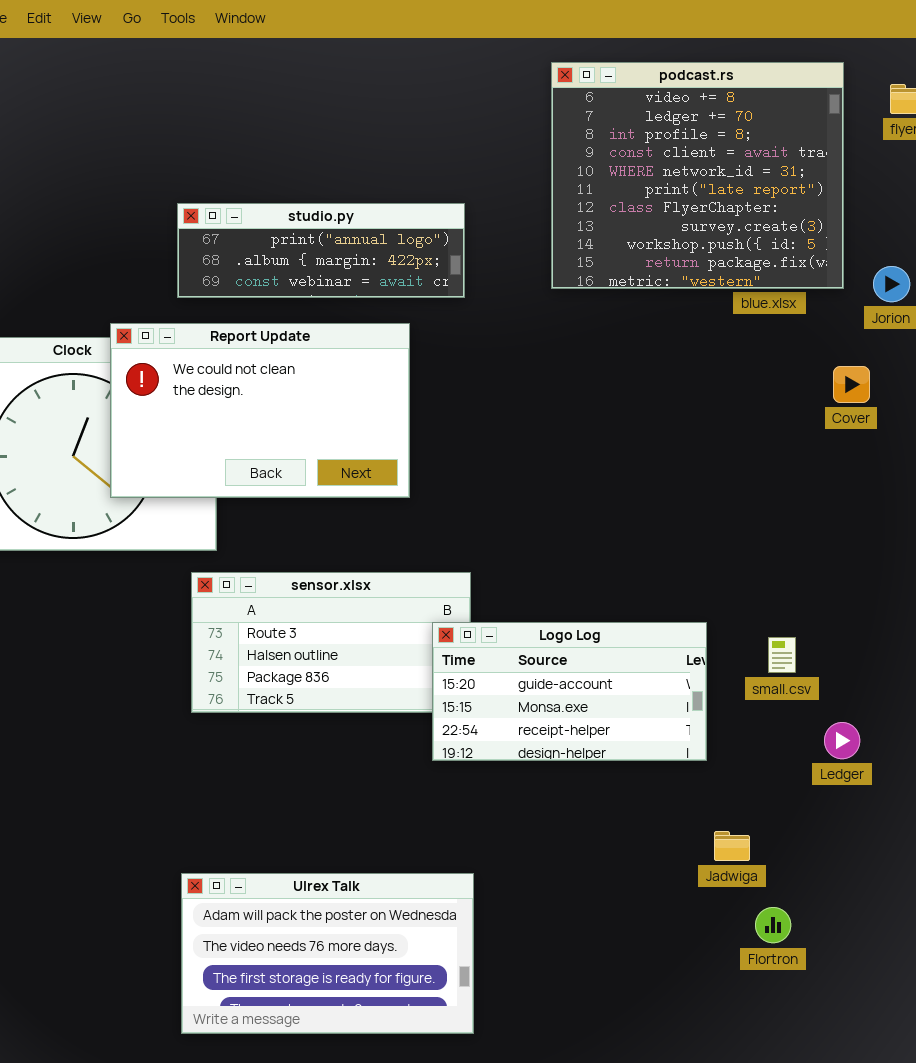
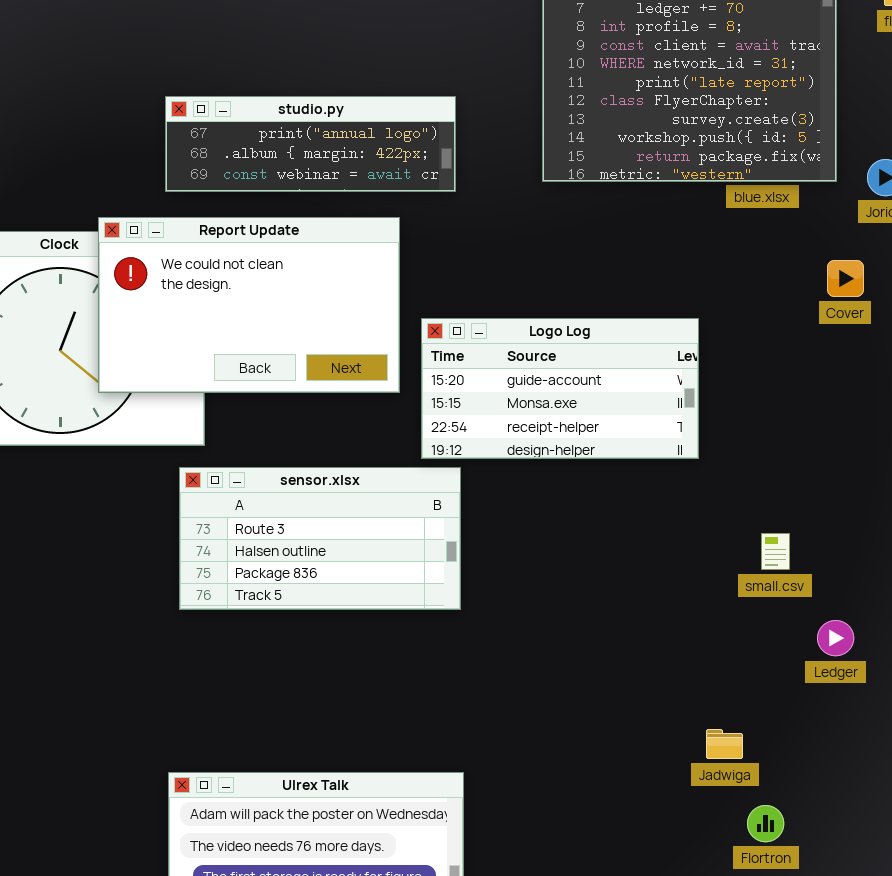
Logo Log: [432,622,707,761] -> [421,318,699,459], moved

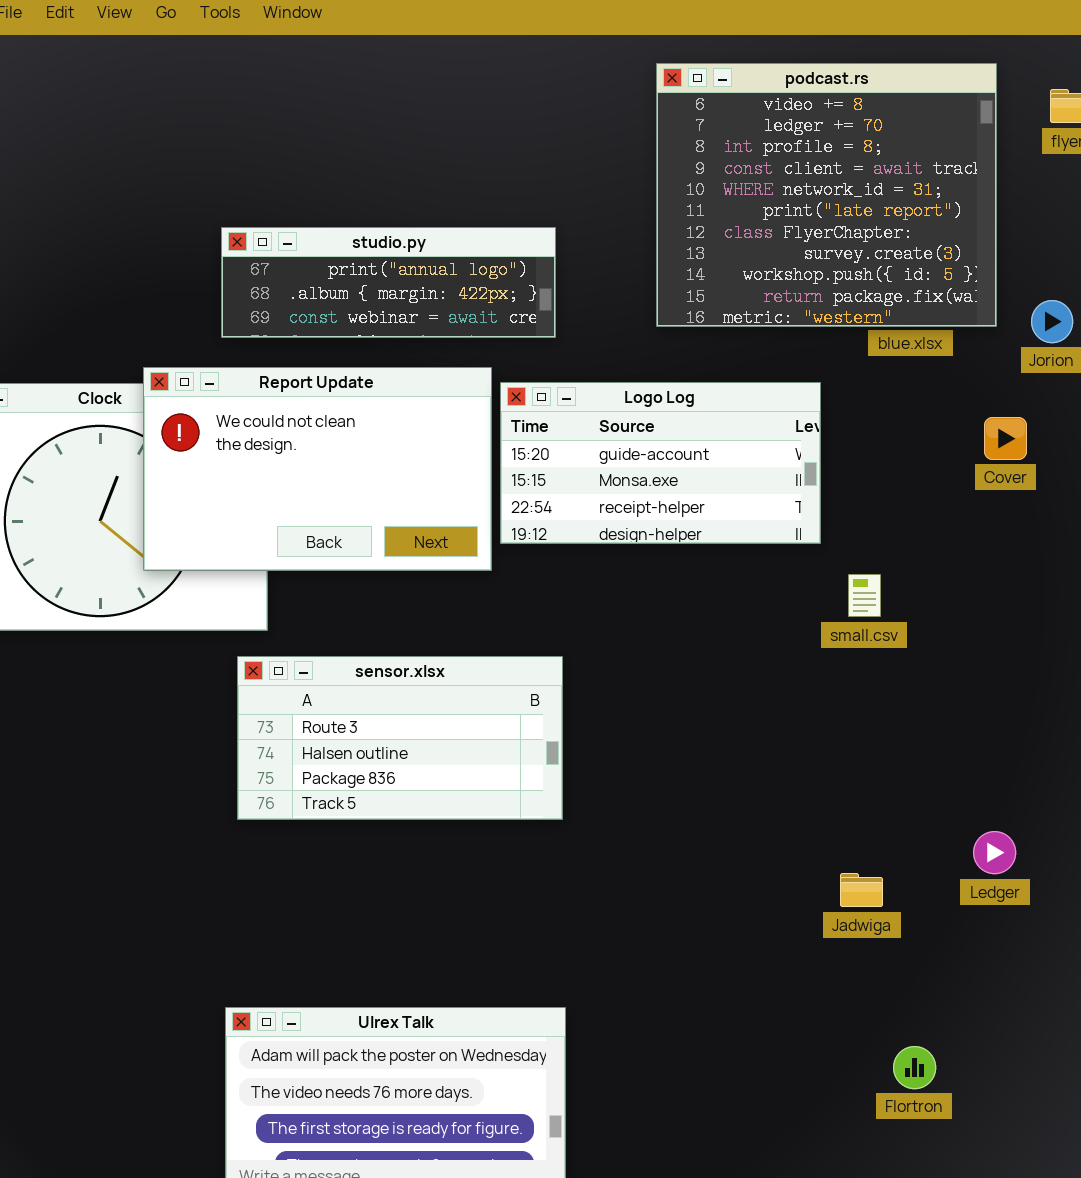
Logo Log: [421,318,699,459] -> [500,382,821,544], moved
small.csv: [761,533,790,570] -> [848,574,881,617], moved
Jadwiga: [706,729,743,759] -> [840,873,883,907], moved

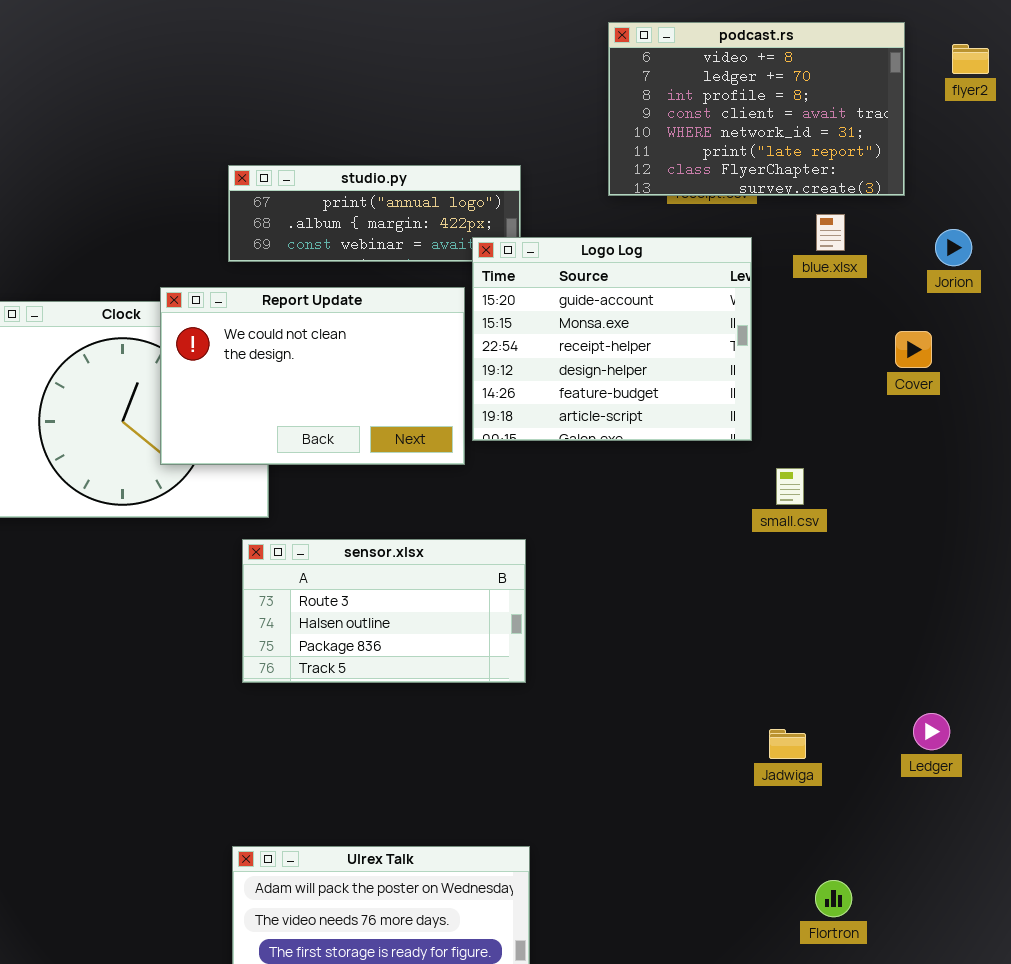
podcast.rs: [656,63,997,327] -> [608,22,905,196], resized
Logo Log: [500,382,821,544] -> [472,237,752,441], resized
Ledger: [973,831,1016,874] -> [913,713,950,750], moved

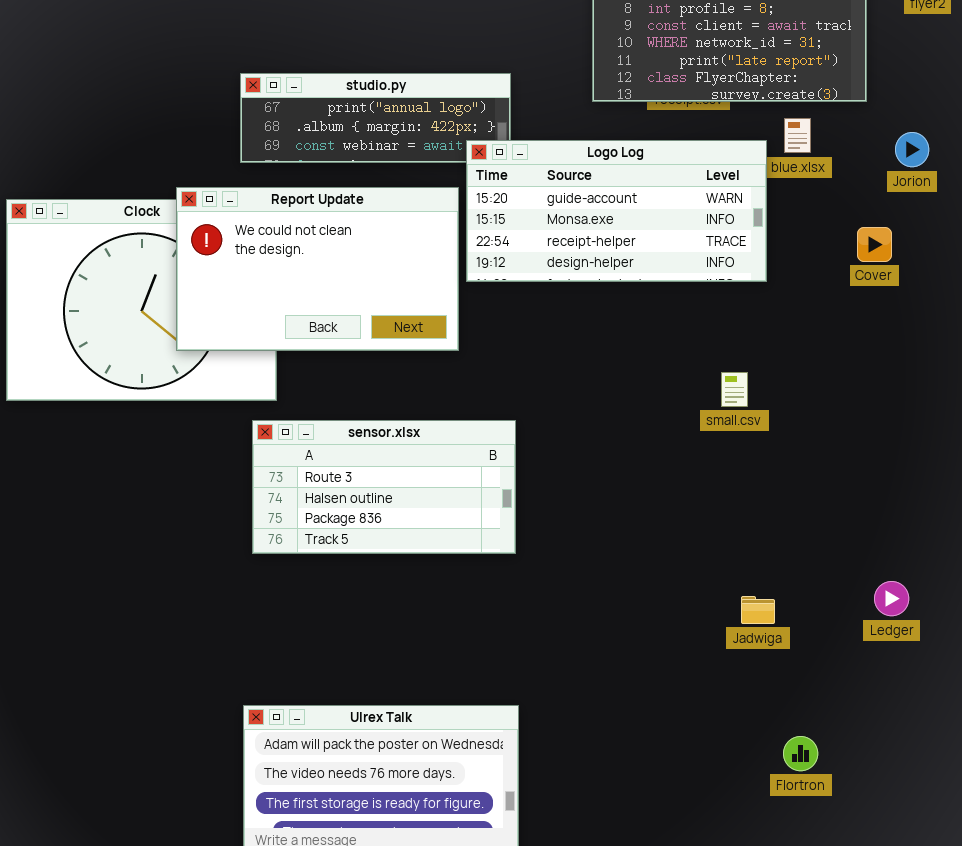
Logo Log: [472,237,752,441] -> [466,140,767,282], resized
small.csv: [776,468,804,505] -> [721,372,748,407], moved

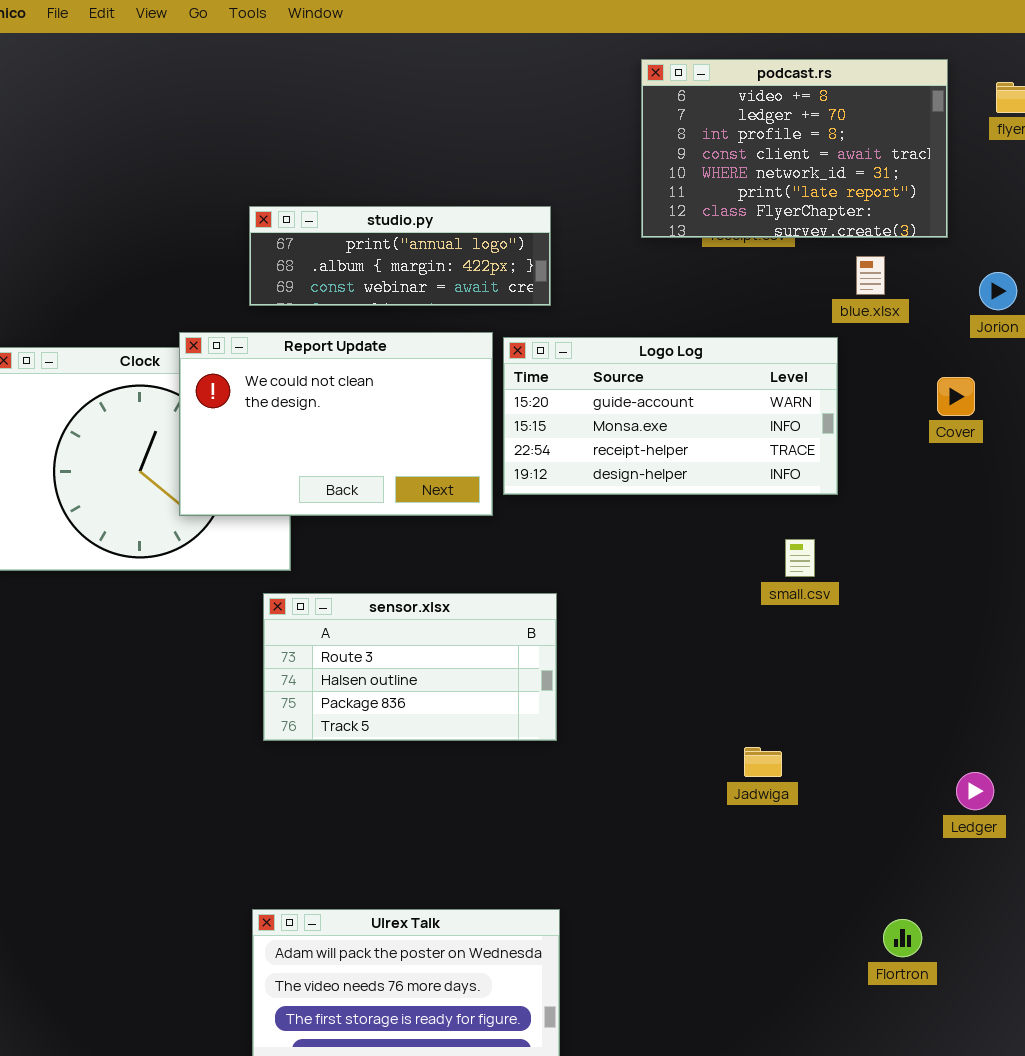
Logo Log: [466,140,767,282] -> [503,337,838,495], moved
Jadwiga: [741,596,775,624] -> [744,747,782,777], moved
Flortron: [783,736,818,771] -> [883,919,922,957], moved

